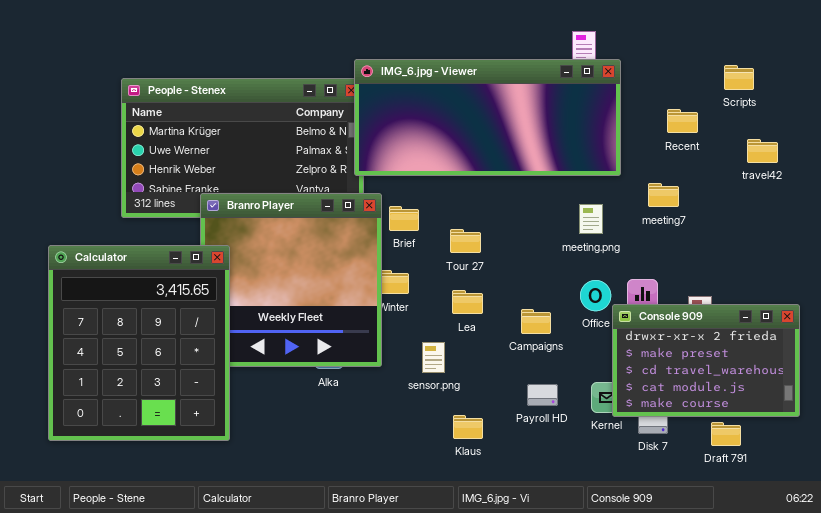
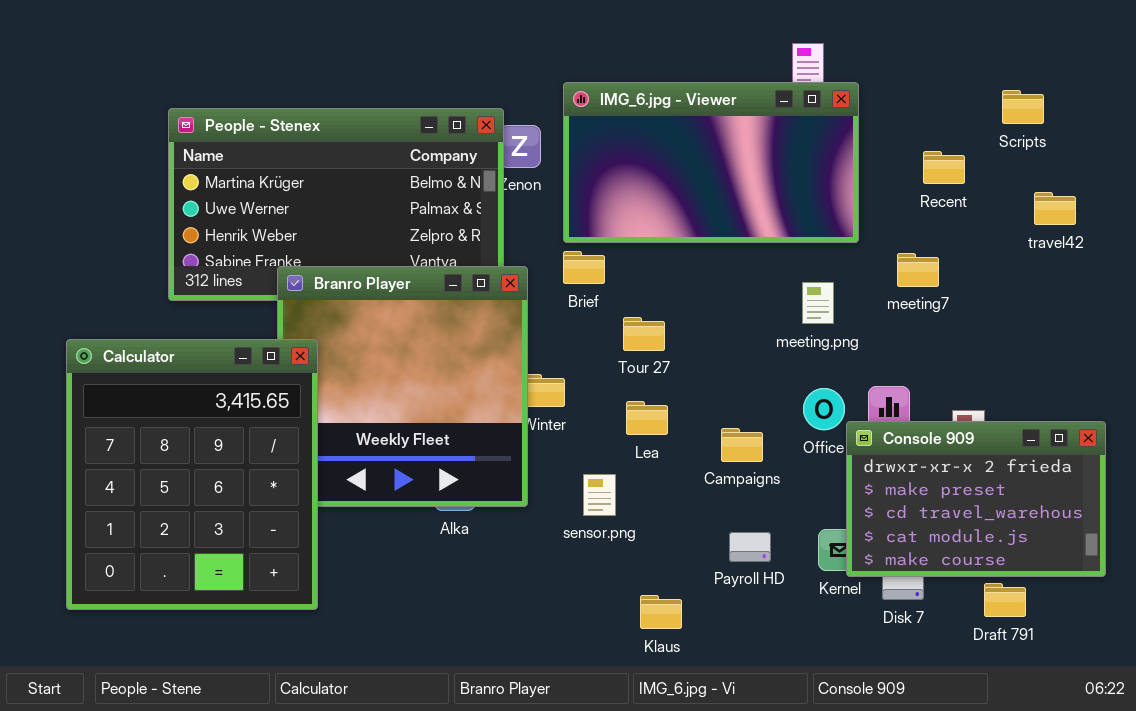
IMG_6.jpg - Viewer: [354,59,621,176] -> [563,82,859,243], resized
Brief: [389,206,419,231] -> [563,251,605,284], moved
Klaus: [453,415,483,439] -> [640,595,682,629], moved

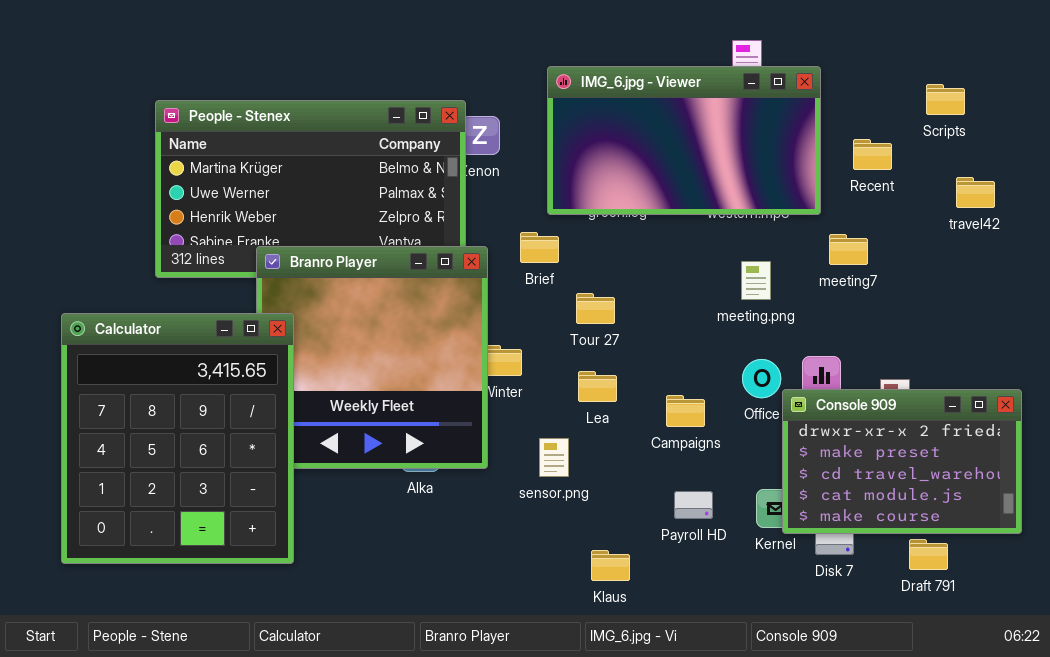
IMG_6.jpg - Viewer: [563,82,859,243] -> [547,66,821,215], moved

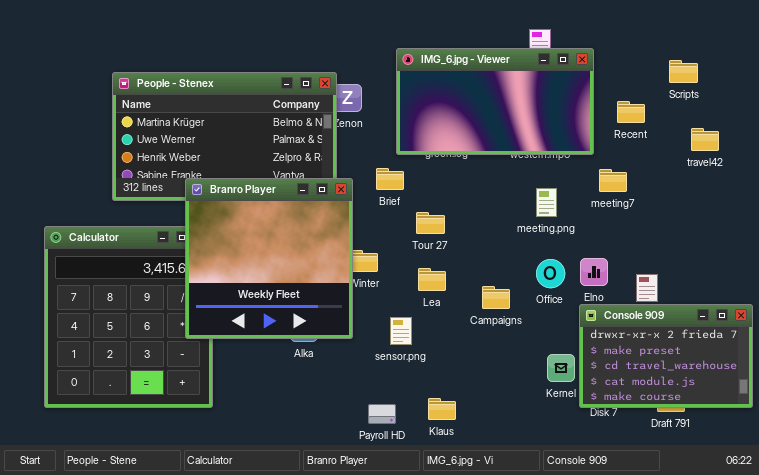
Branro Player: [256,246,488,469] -> [185,178,353,339], raised
Console 909: [782,389,1022,534] -> [579,304,753,408], moved
Payroll HD: [674,491,713,519] -> [368,404,396,424], moved

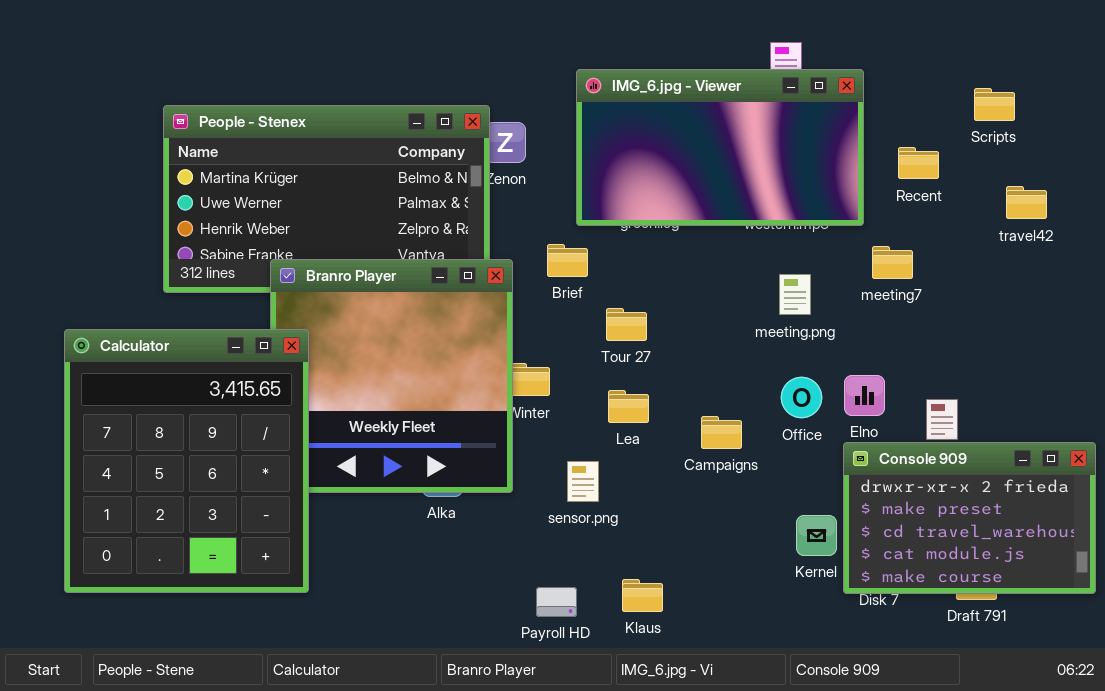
Calculator: [44,226,213,408] -> [64,329,309,593], raised

